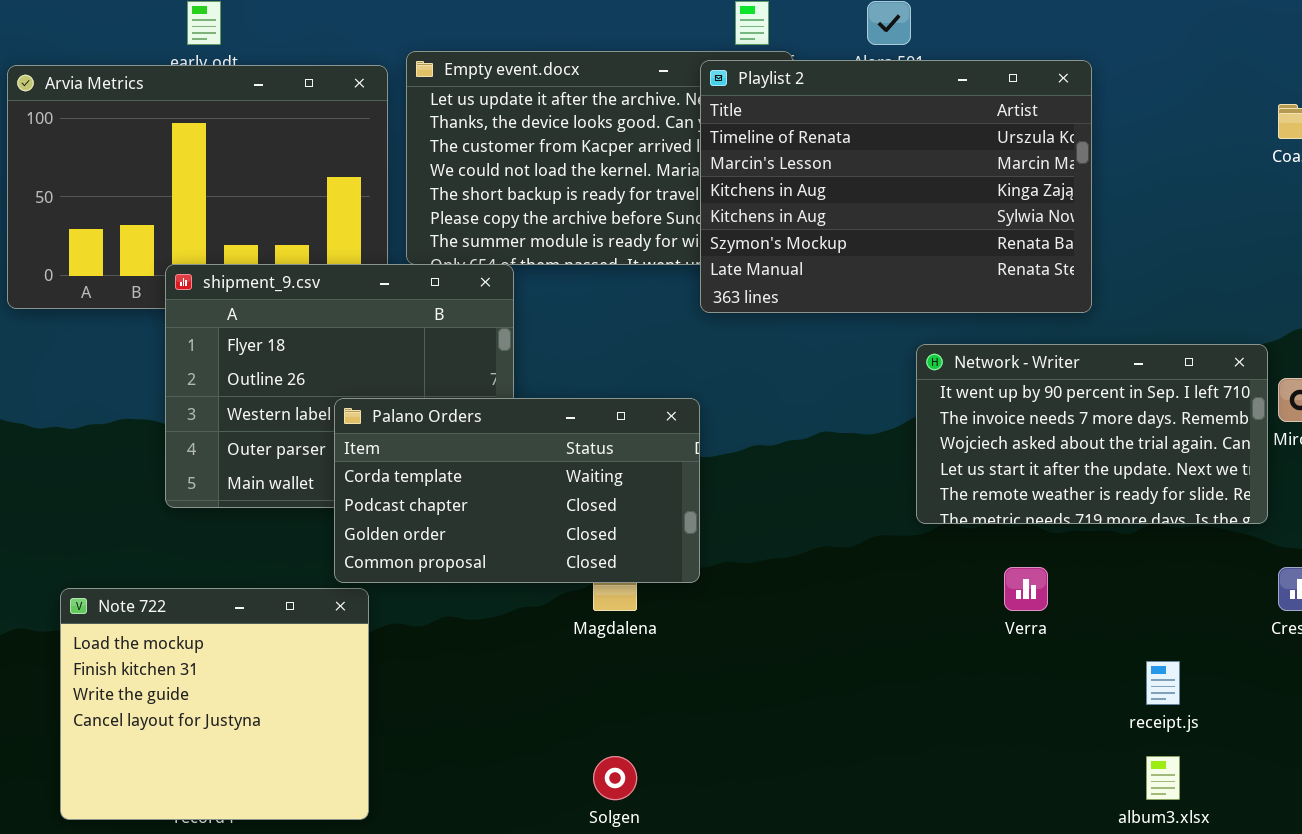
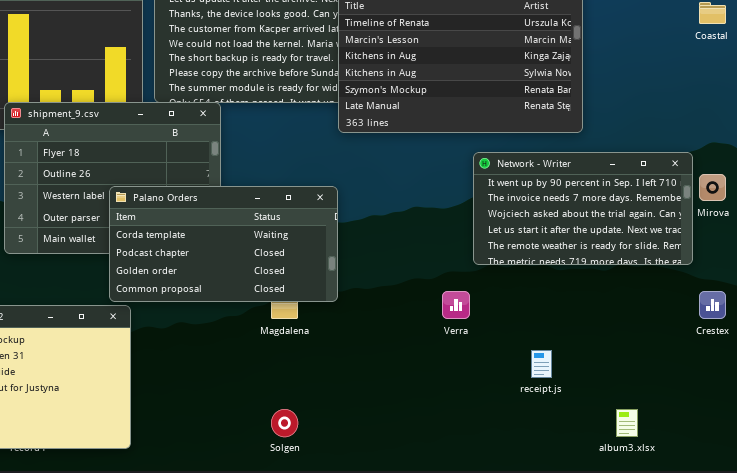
Verra: [1004,567,1048,611] -> [442,291,470,319], moved
receipt.js: [1146,661,1180,705] -> [531,350,552,378], moved

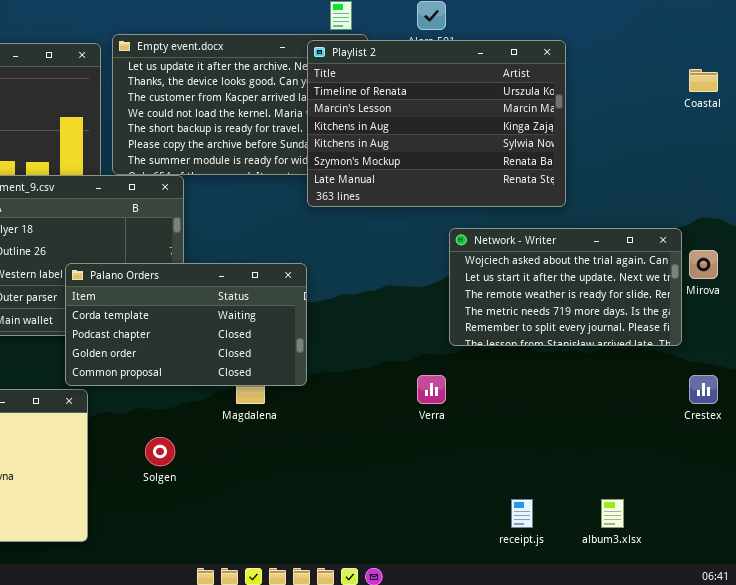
Network - Writer: [473,152,693,265] -> [449,228,682,346], scrolled down 2 rows
receipt.js: [531,350,552,378] -> [511,499,533,528], moved
Solgen: [271,409,298,437] -> [145,437,175,466], moved

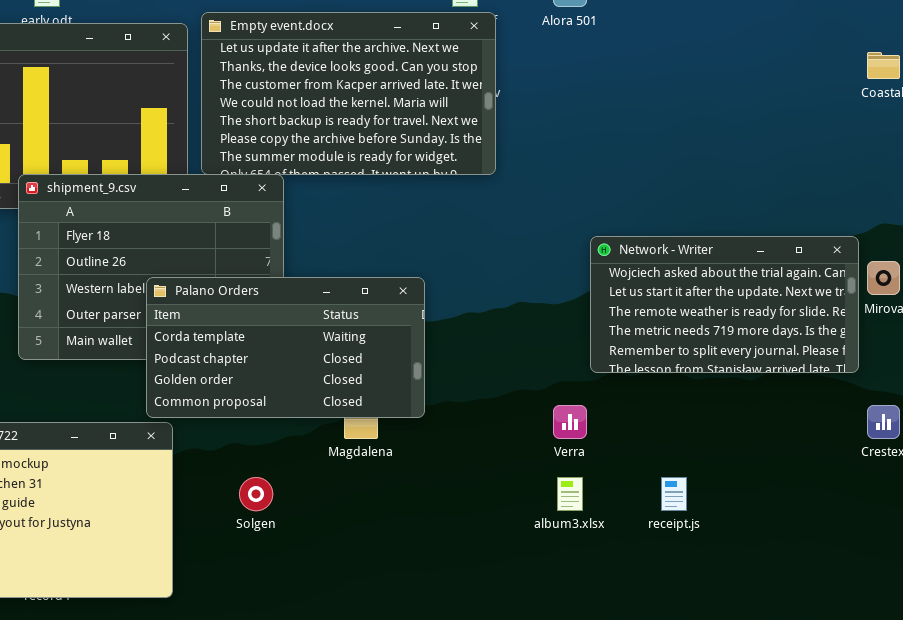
Playlist 2: [307,40,566,207] -> none, closed
receipt.js: [511,499,533,528] -> [661,477,687,511], moved
album3.xlsx: [601,499,624,528] -> [557,477,583,511], moved

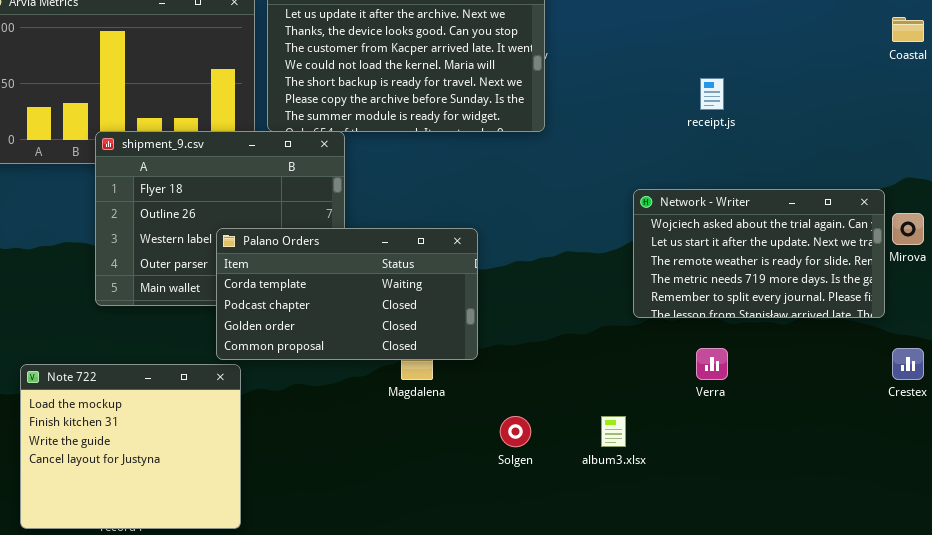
Verra: [553,405,587,439] -> [696,348,728,380], moved
Solgen: [239,477,273,511] -> [500,416,531,447], moved
receipt.js: [661,477,687,511] -> [700,78,724,110], moved

